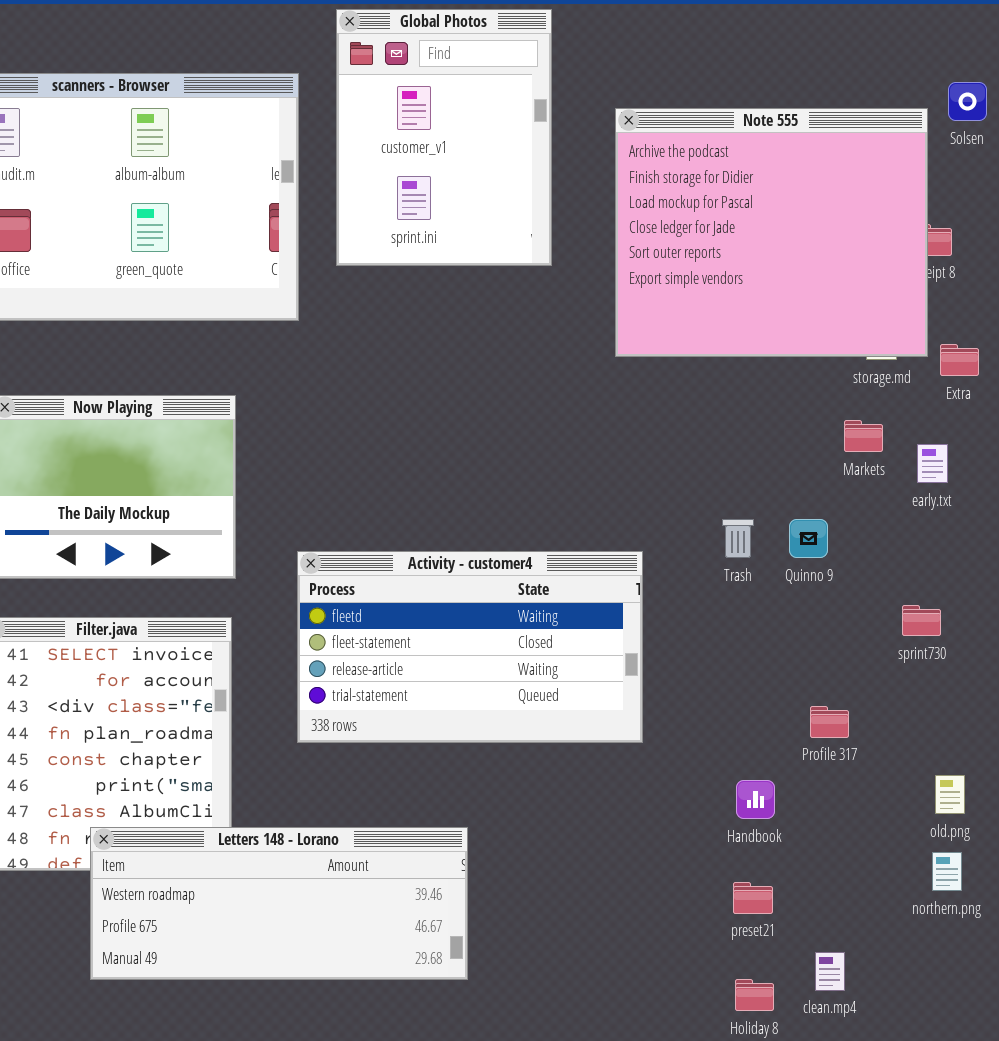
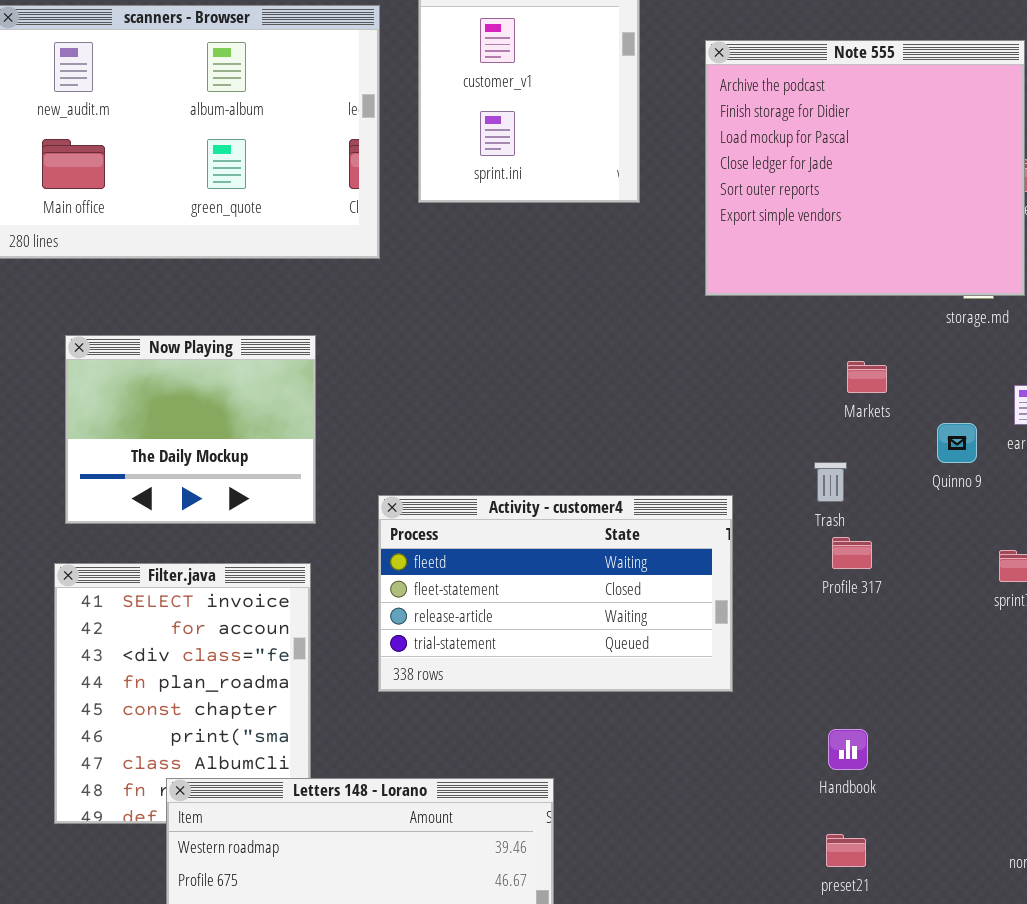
Markets: [844,420,883,452] -> [847,361,887,393], moved
Quinno 9: [789,519,828,558] -> [937,423,977,463], moved
Profile 317: [810,706,849,738] -> [832,537,872,569], moved

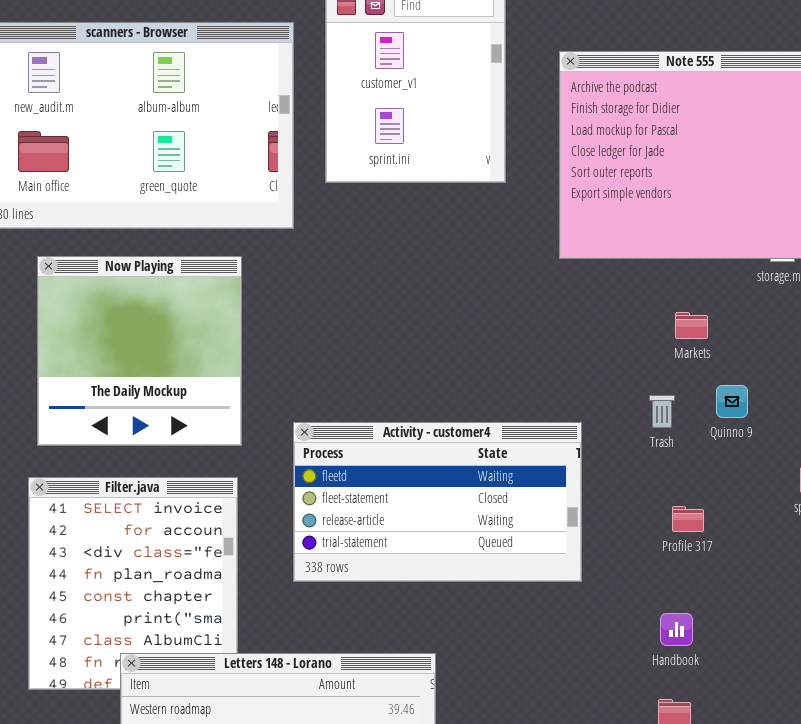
Now Playing: [65,335,316,524] -> [37,256,242,446], resized
Quinno 9: [937,423,977,463] -> [716,385,748,418], moved
Profile 317: [832,537,872,569] -> [672,506,704,532], moved

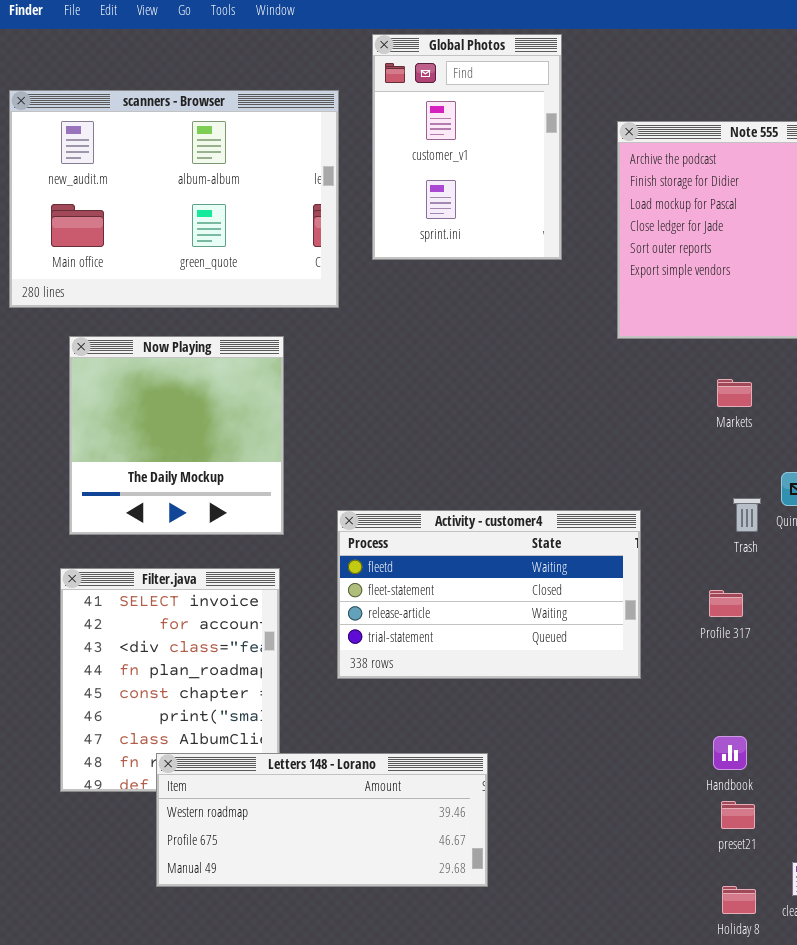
Markets: [675,312,708,339] -> [717,379,752,407], moved
Trash: [649,395,675,428] -> [733,498,761,532], moved
Profile 317: [672,506,704,532] -> [709,590,743,617], moved
Handbook: [660,613,693,646] -> [713,736,747,770], moved

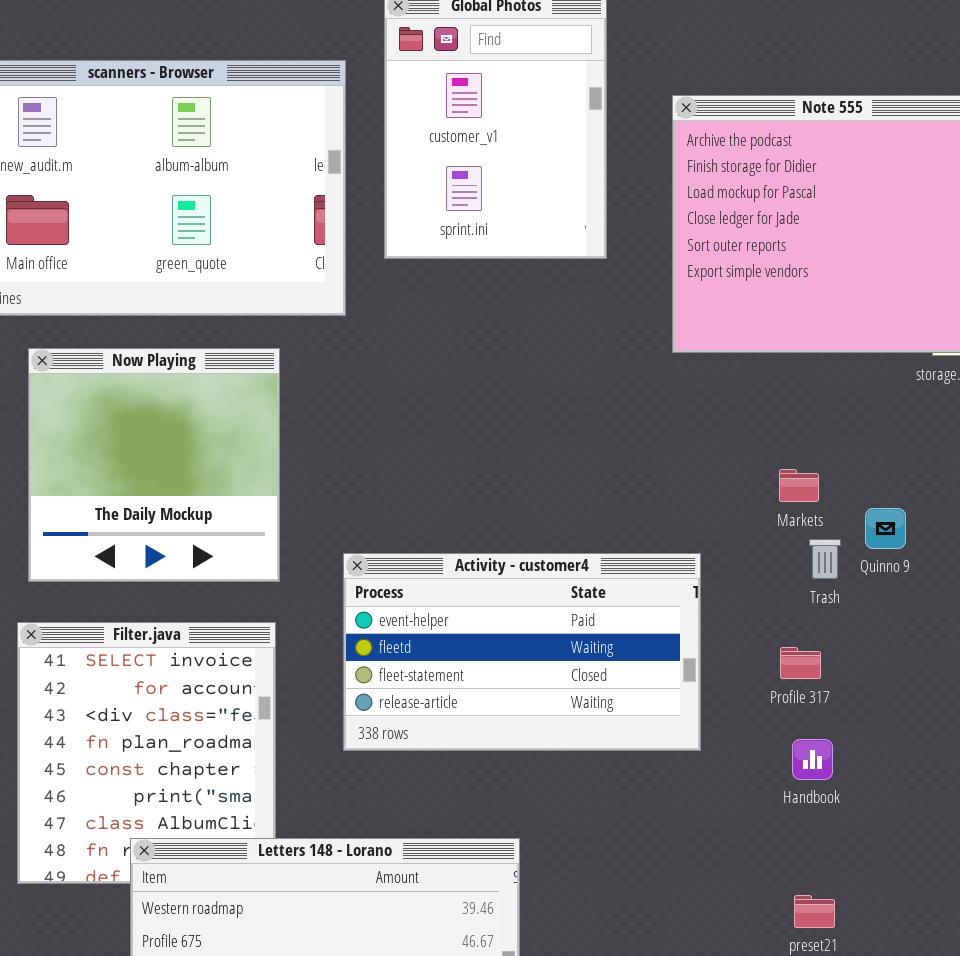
Markets: [717,379,752,407] -> [779,469,819,502], moved
Activity - customer4: [337,510,641,679] -> [343,553,701,751], scrolled up 1 row
Handbook: [713,736,747,770] -> [792,739,833,780], moved

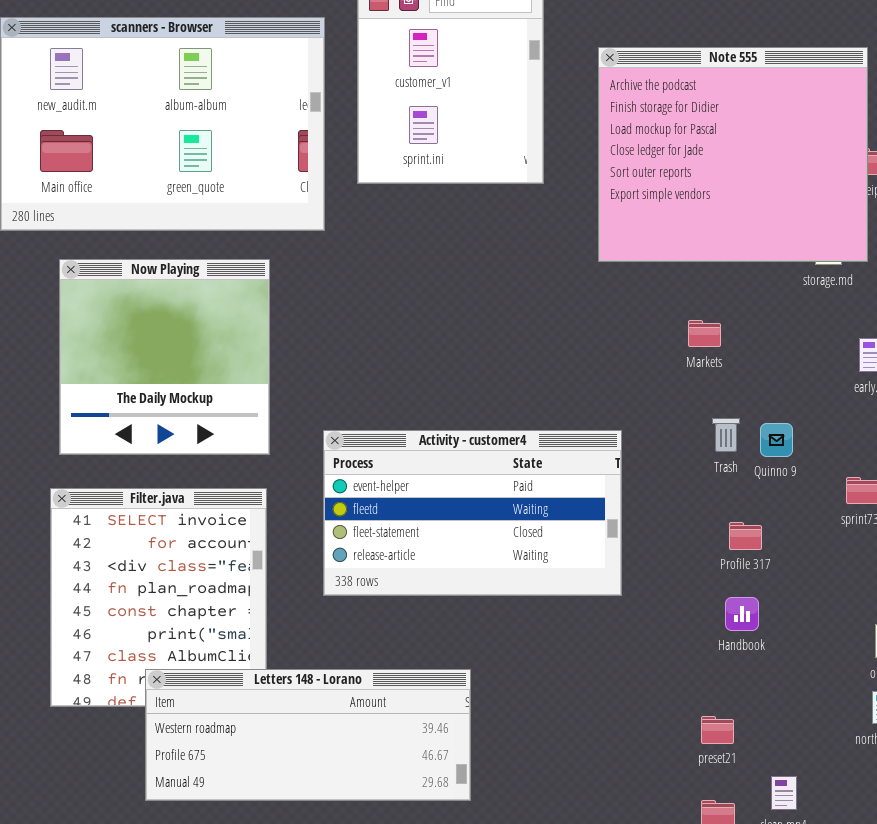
Markets: [779,469,819,502] -> [688,320,721,347], moved
Quinno 9: [865,508,906,549] -> [760,423,793,457], moved
Profile 317: [780,647,821,679] -> [729,522,762,550], moved
Handbook: [792,739,833,780] -> [725,597,759,631], moved

